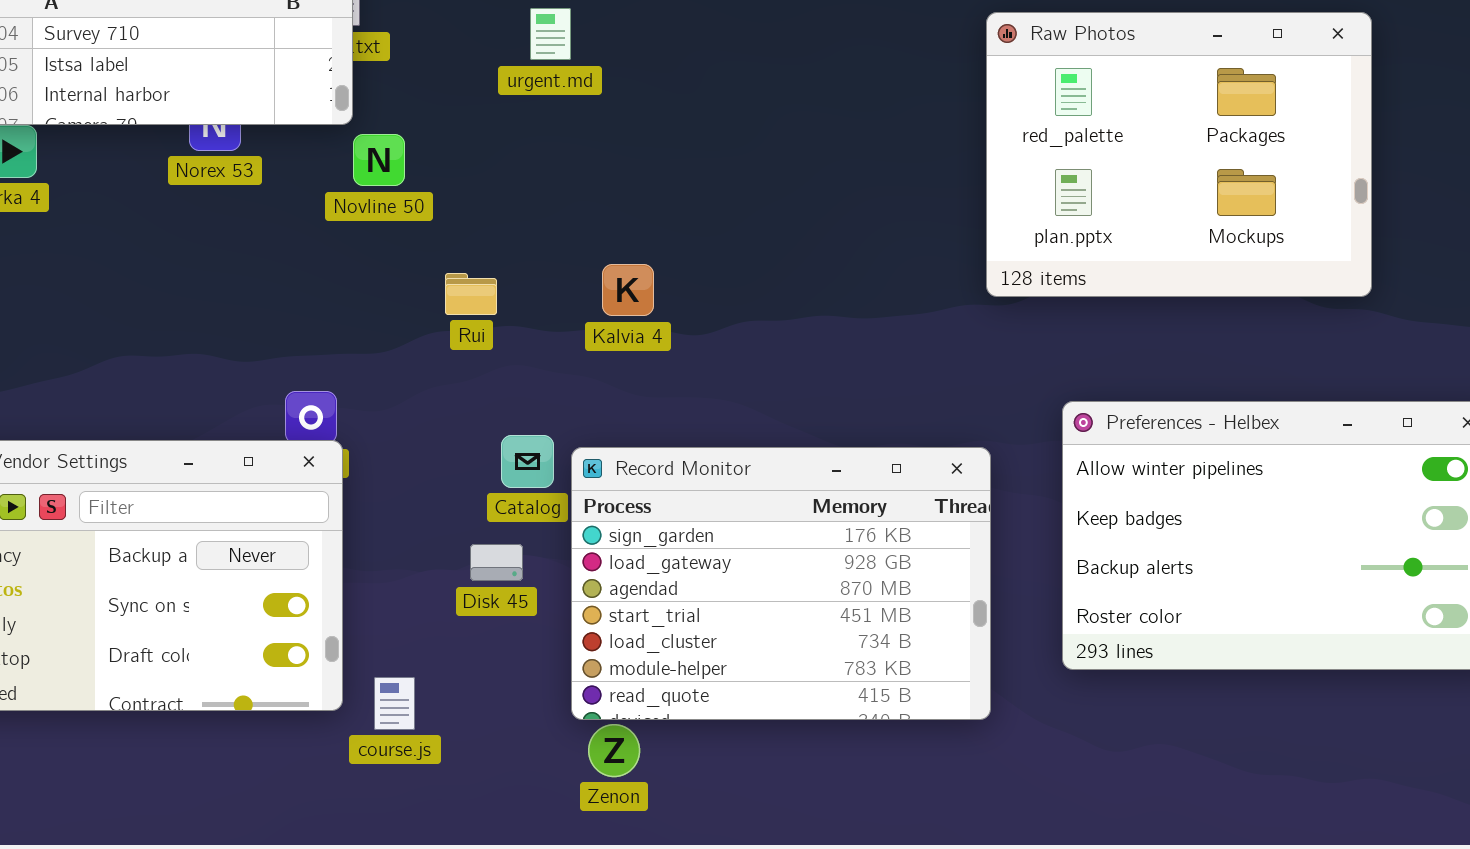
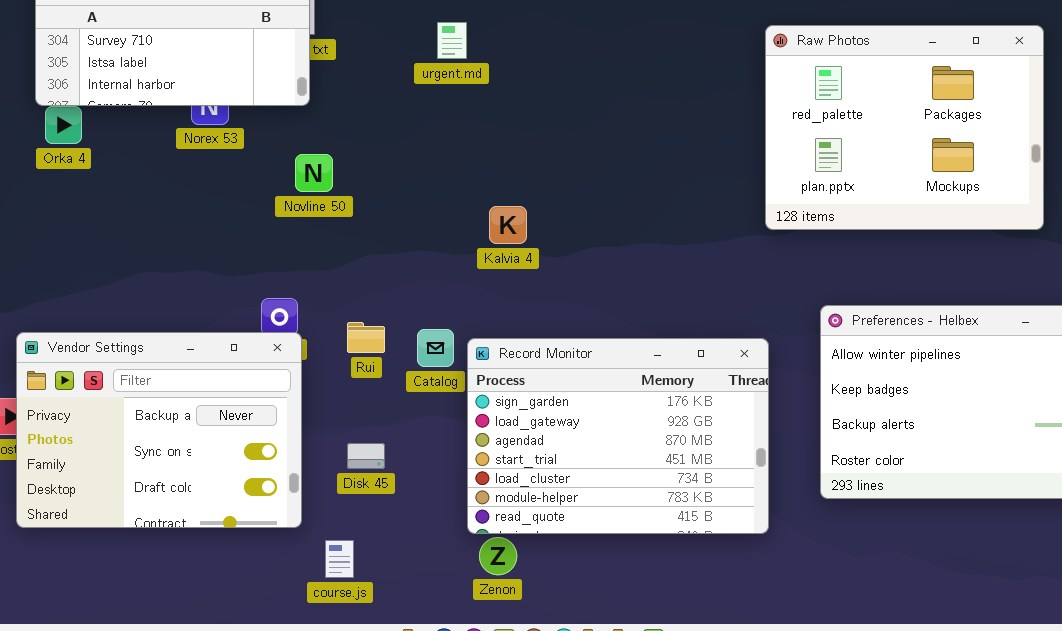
Novline 50: [353,134,405,186] -> [295,154,333,192], moved
Rui: [445,273,497,315] -> [347,322,385,353], moved
Disk 45: [470,544,523,581] -> [347,443,385,469], moved
course.js: [374,677,415,730] -> [325,540,354,578], moved

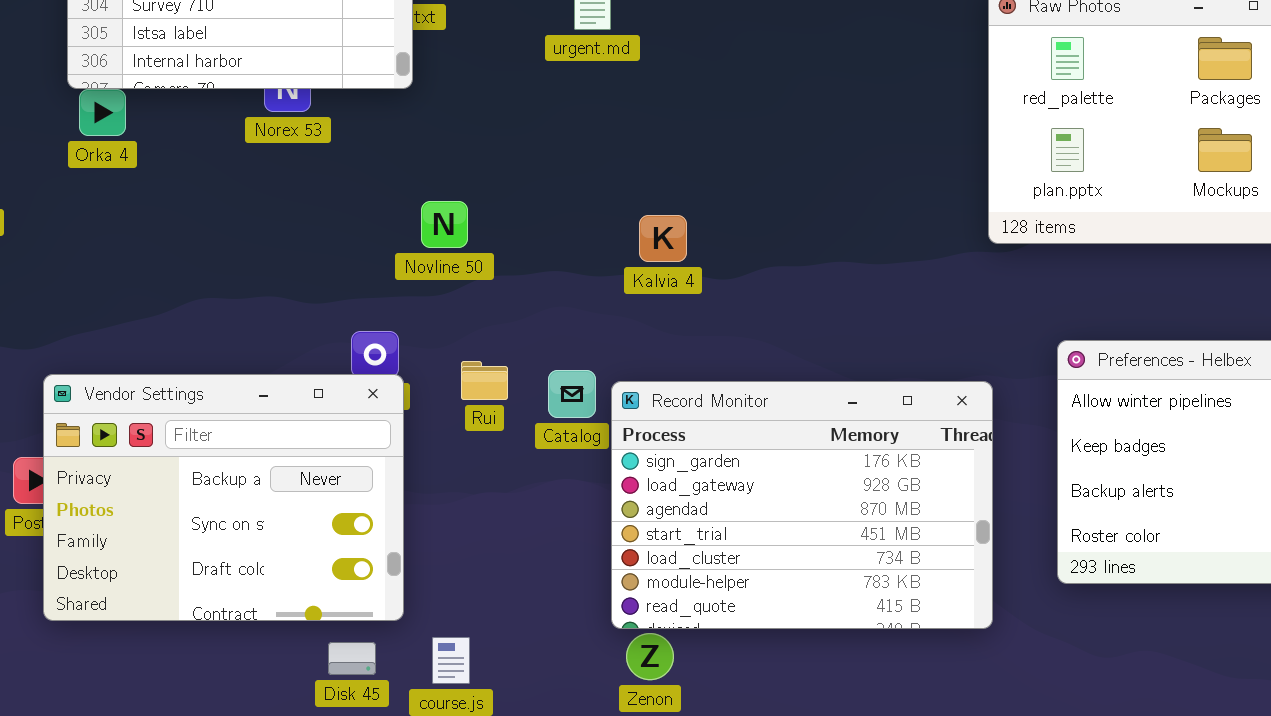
Novline 50: [295,154,333,192] -> [421,201,468,248], moved
Disk 45: [347,443,385,469] -> [328,642,376,675], moved

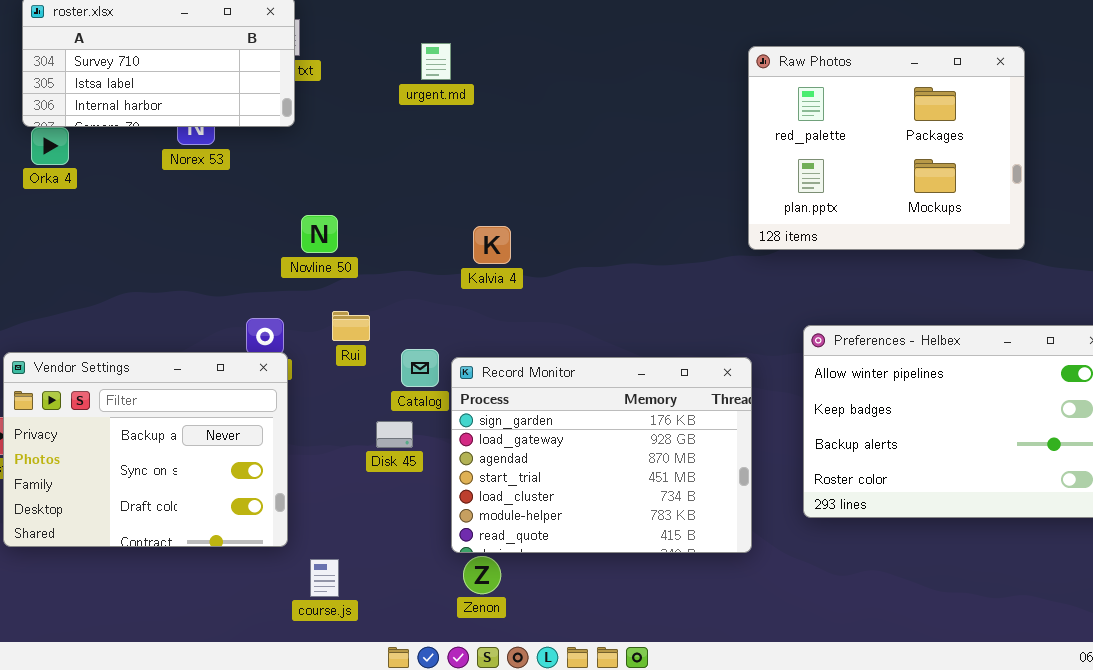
Rui: [461,361,508,400] -> [332,311,370,341], moved
Disk 45: [328,642,376,675] -> [376,421,413,448], moved

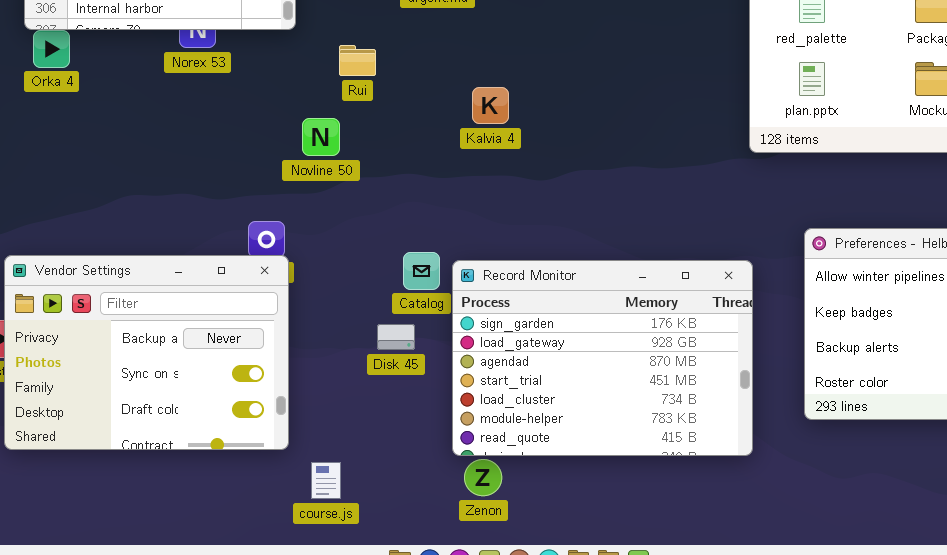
Kalvia 4: [473,226,511,264] -> [472,87,509,124], moved
Rui: [332,311,370,341] -> [339,45,376,76], moved

